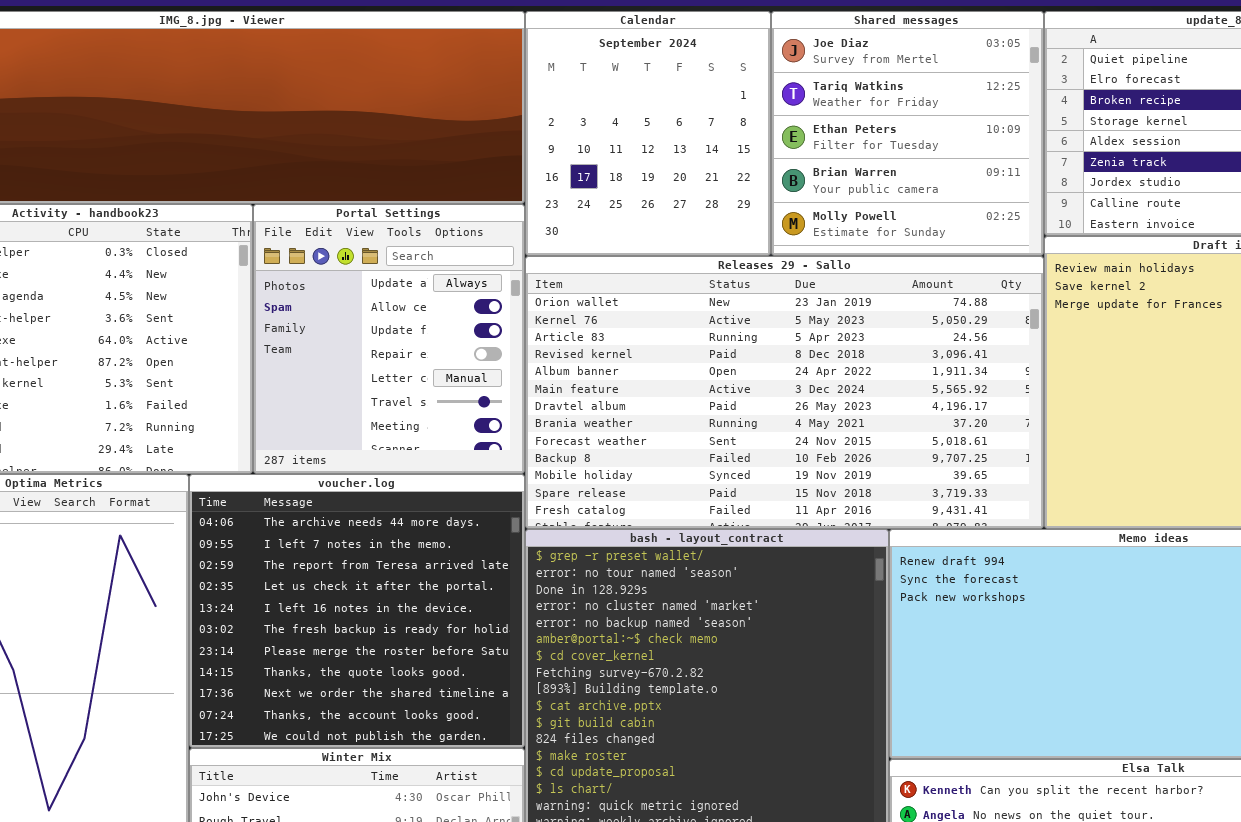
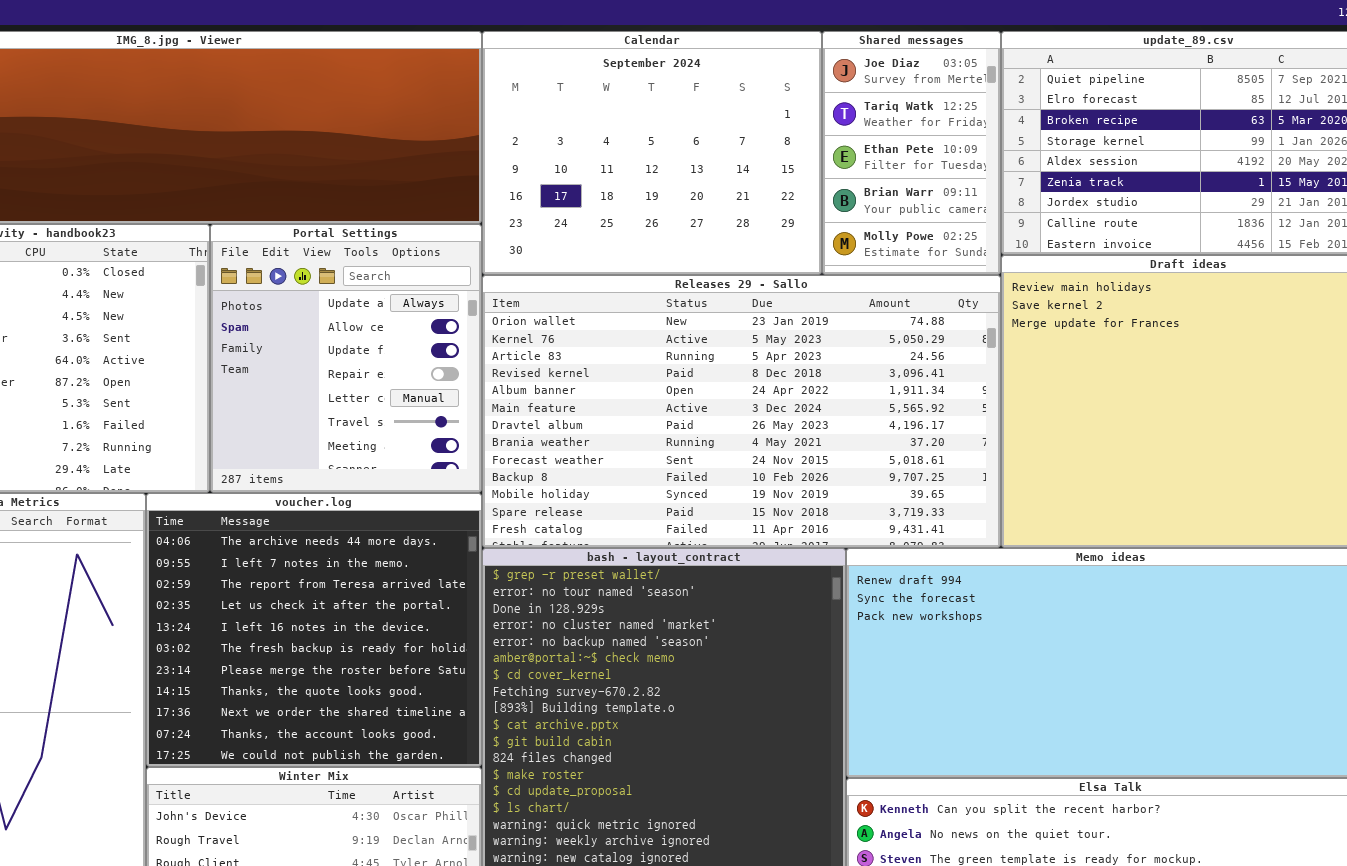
Calendar: [525,11,771,256] -> [482,31,822,275], resized
Shared messages: [771,11,1044,256] -> [822,31,1001,275], resized

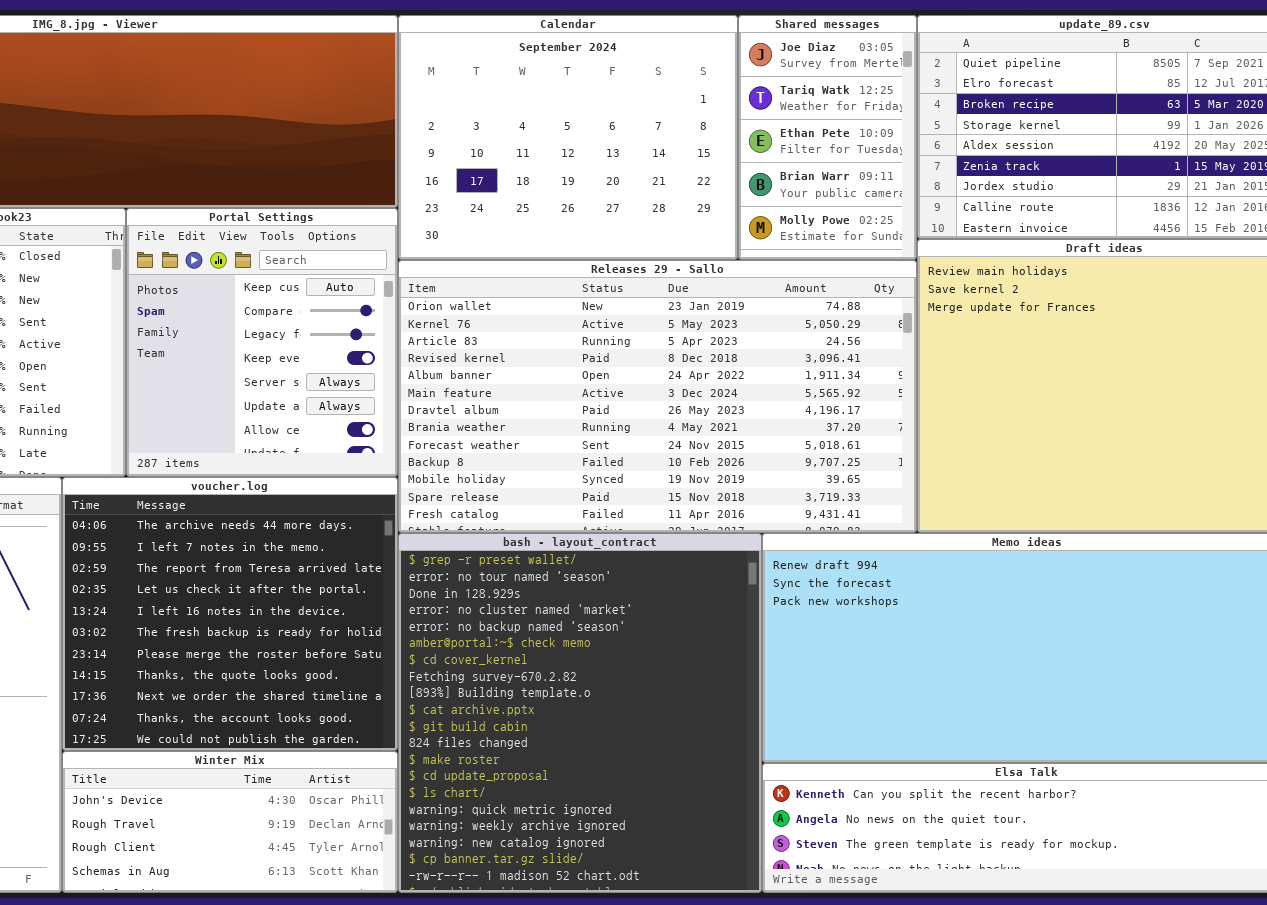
Portal Settings: [210,224,482,493] -> [126,208,398,477], scrolled up 5 rows

